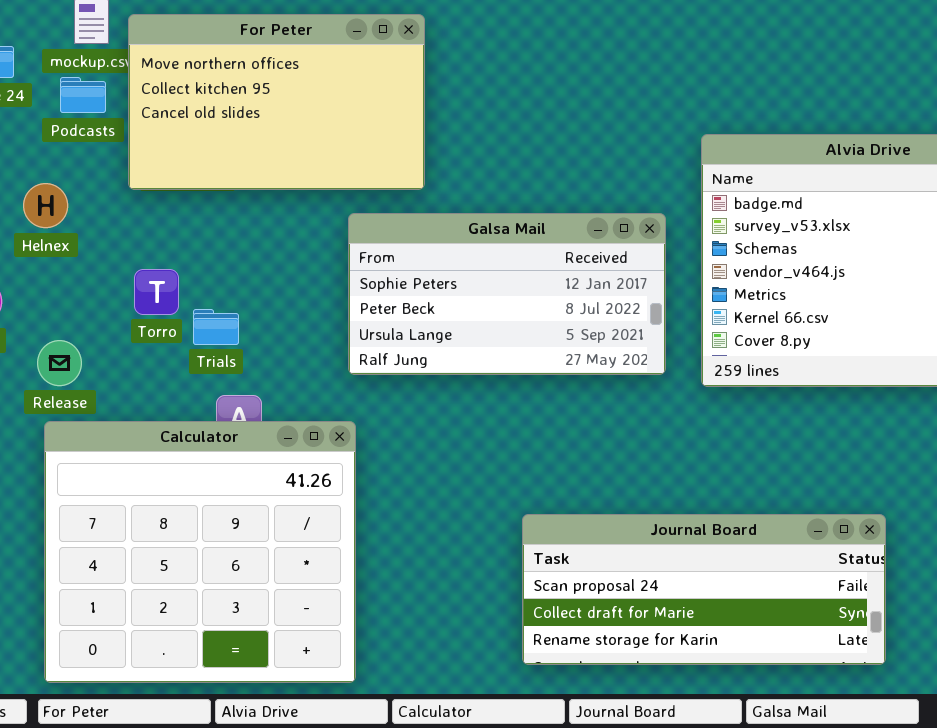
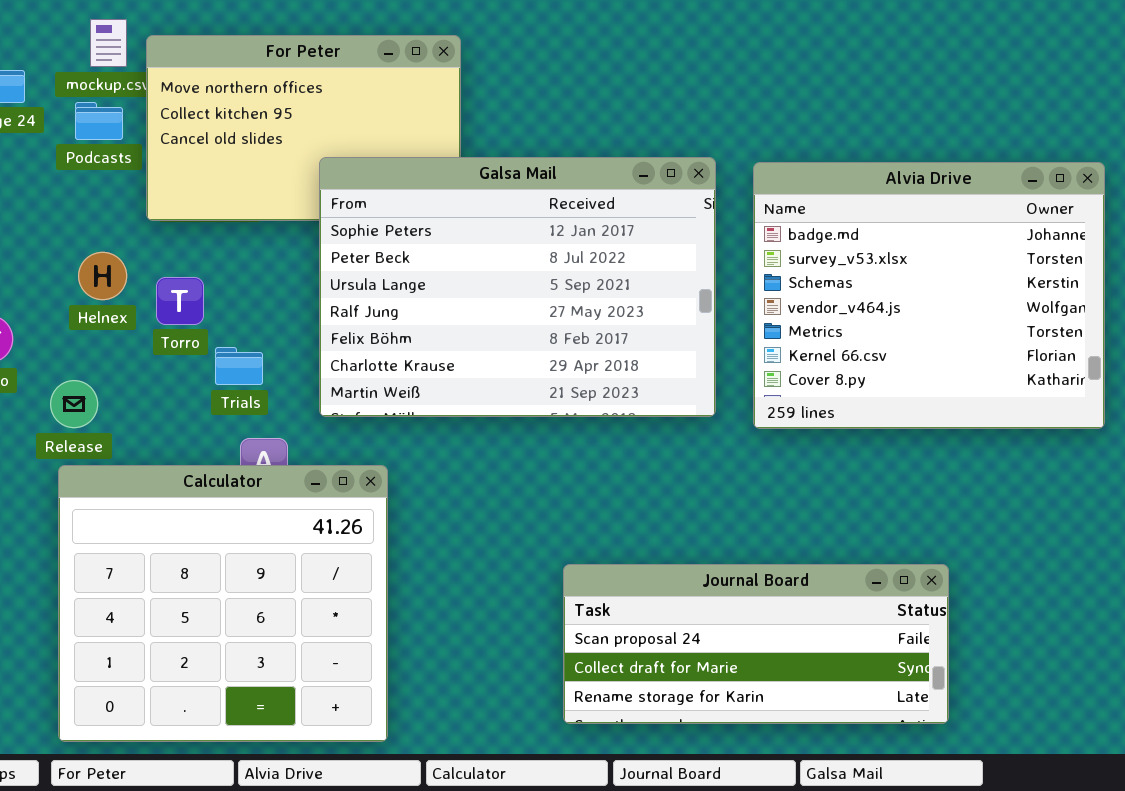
Helnex: [23,183,68,228] -> [78,252,127,300], moved
Galsa Mail: [348,213,666,375] -> [319,157,716,417], resized
Torro: [134,269,179,315] -> [156,277,204,325], moved

